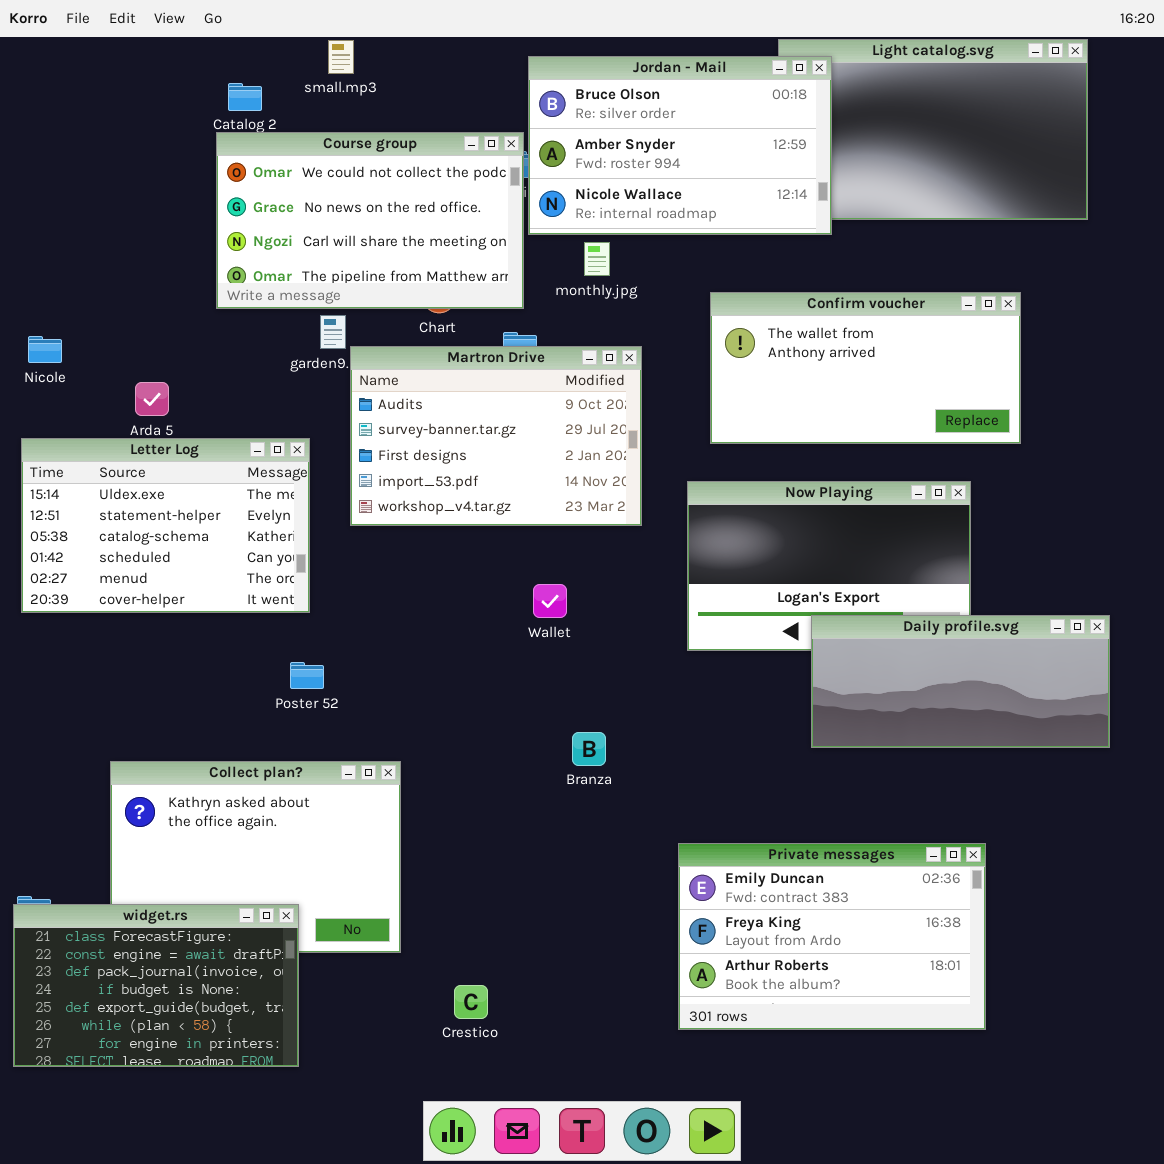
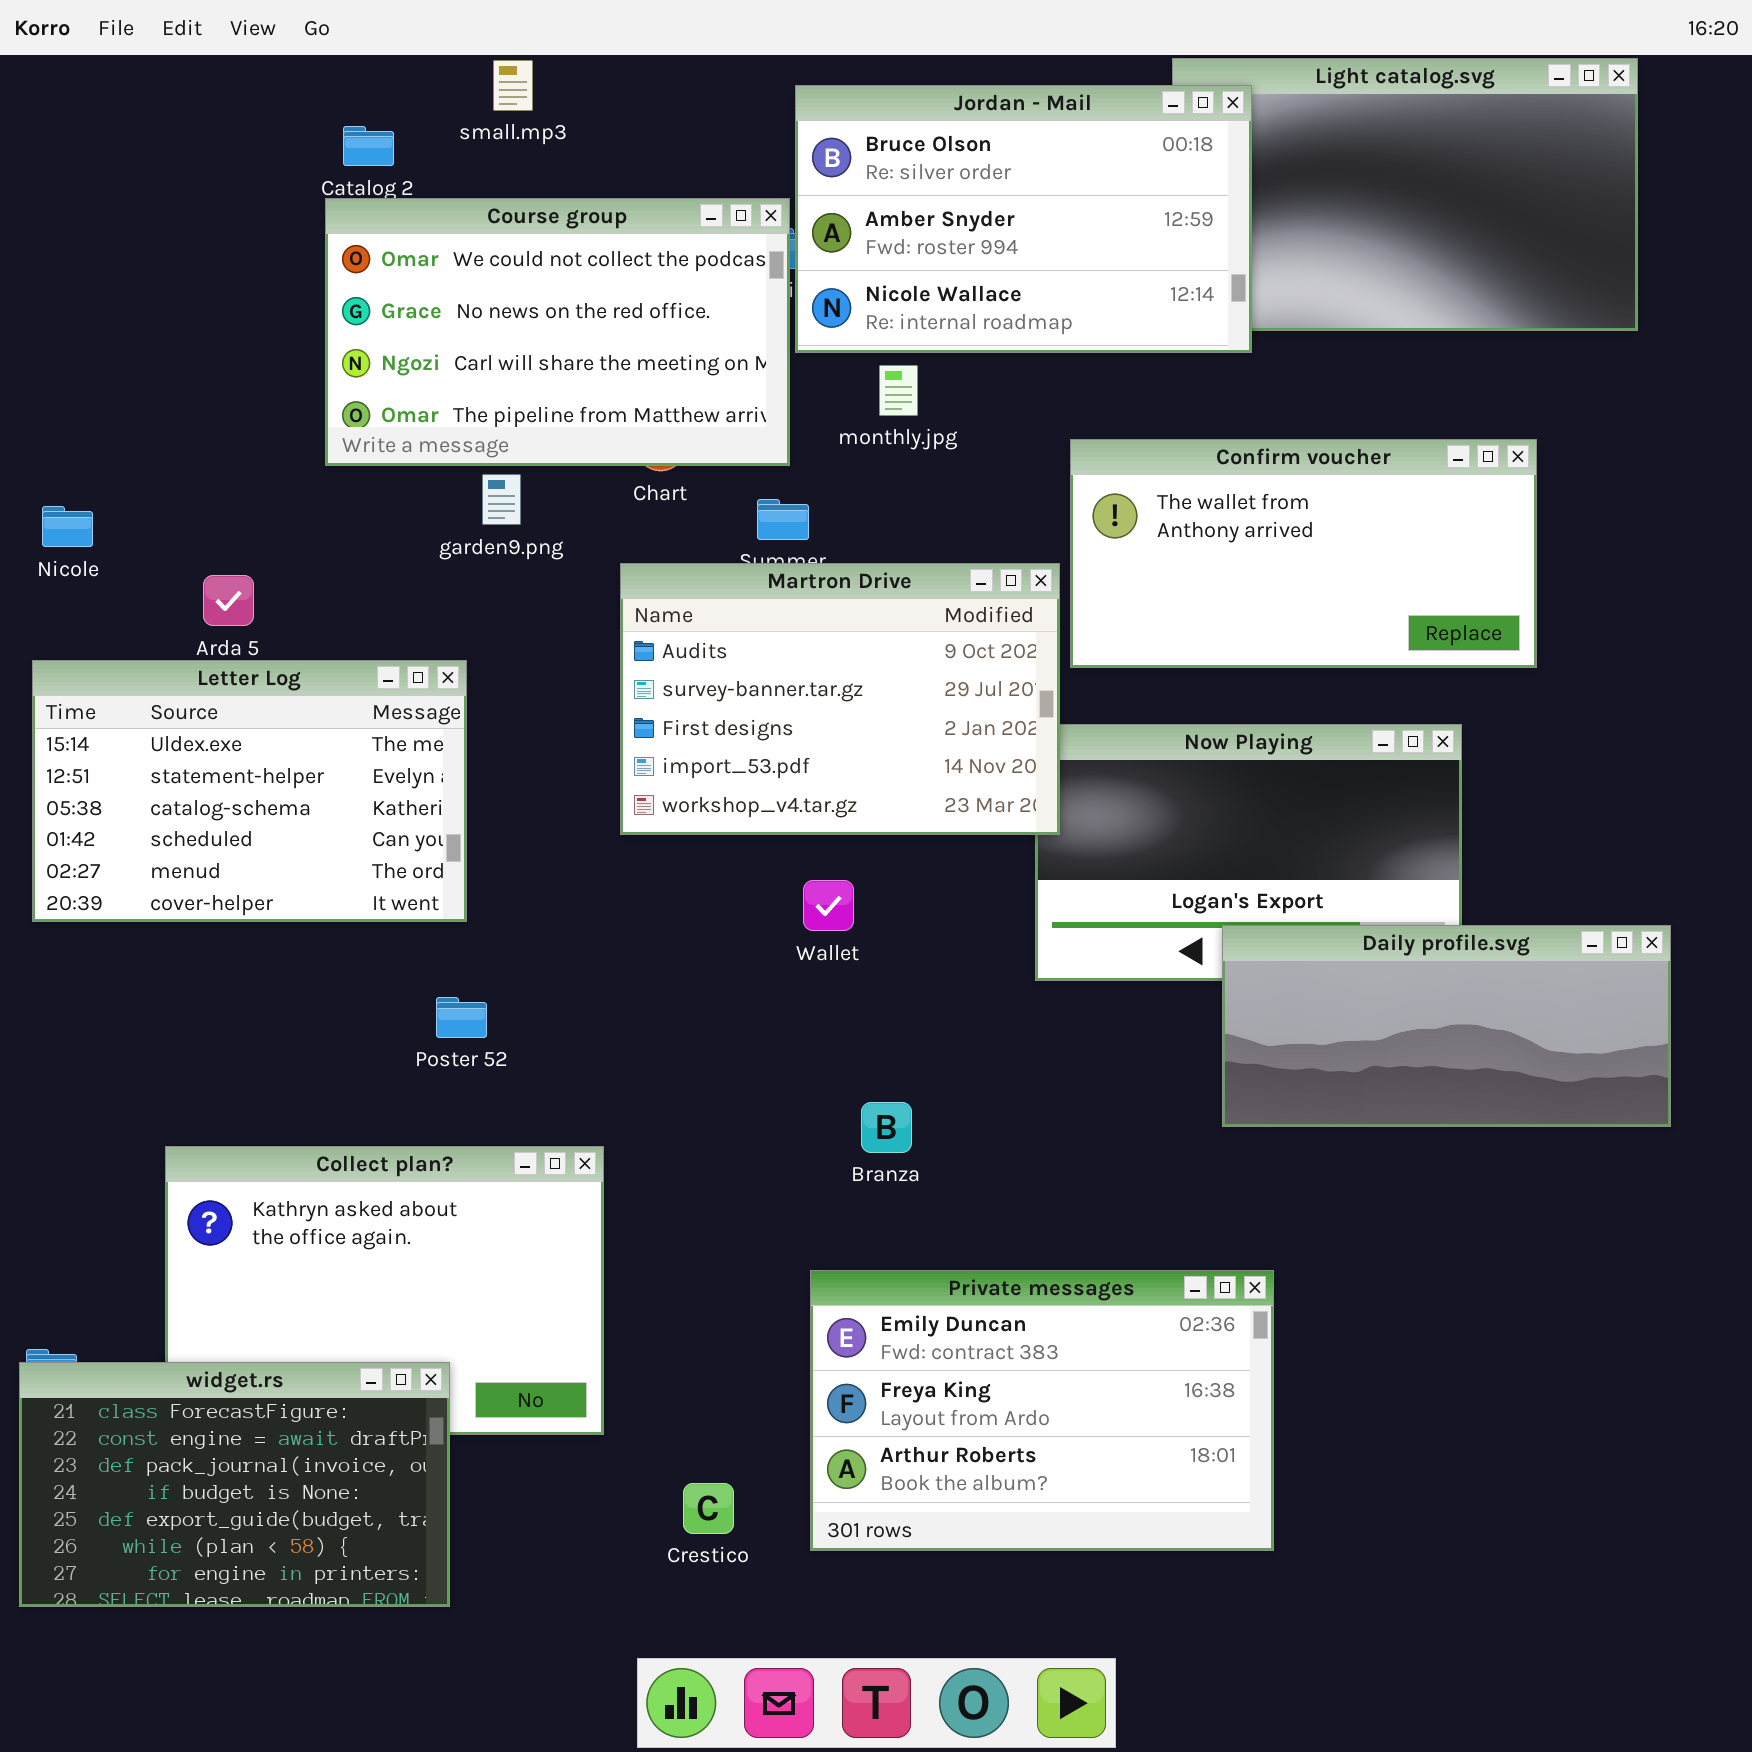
Martron Drive: [350,346,642,526] -> [620,563,1060,835], moved
Private messages: [678,843,986,1030] -> [810,1270,1274,1551], moved

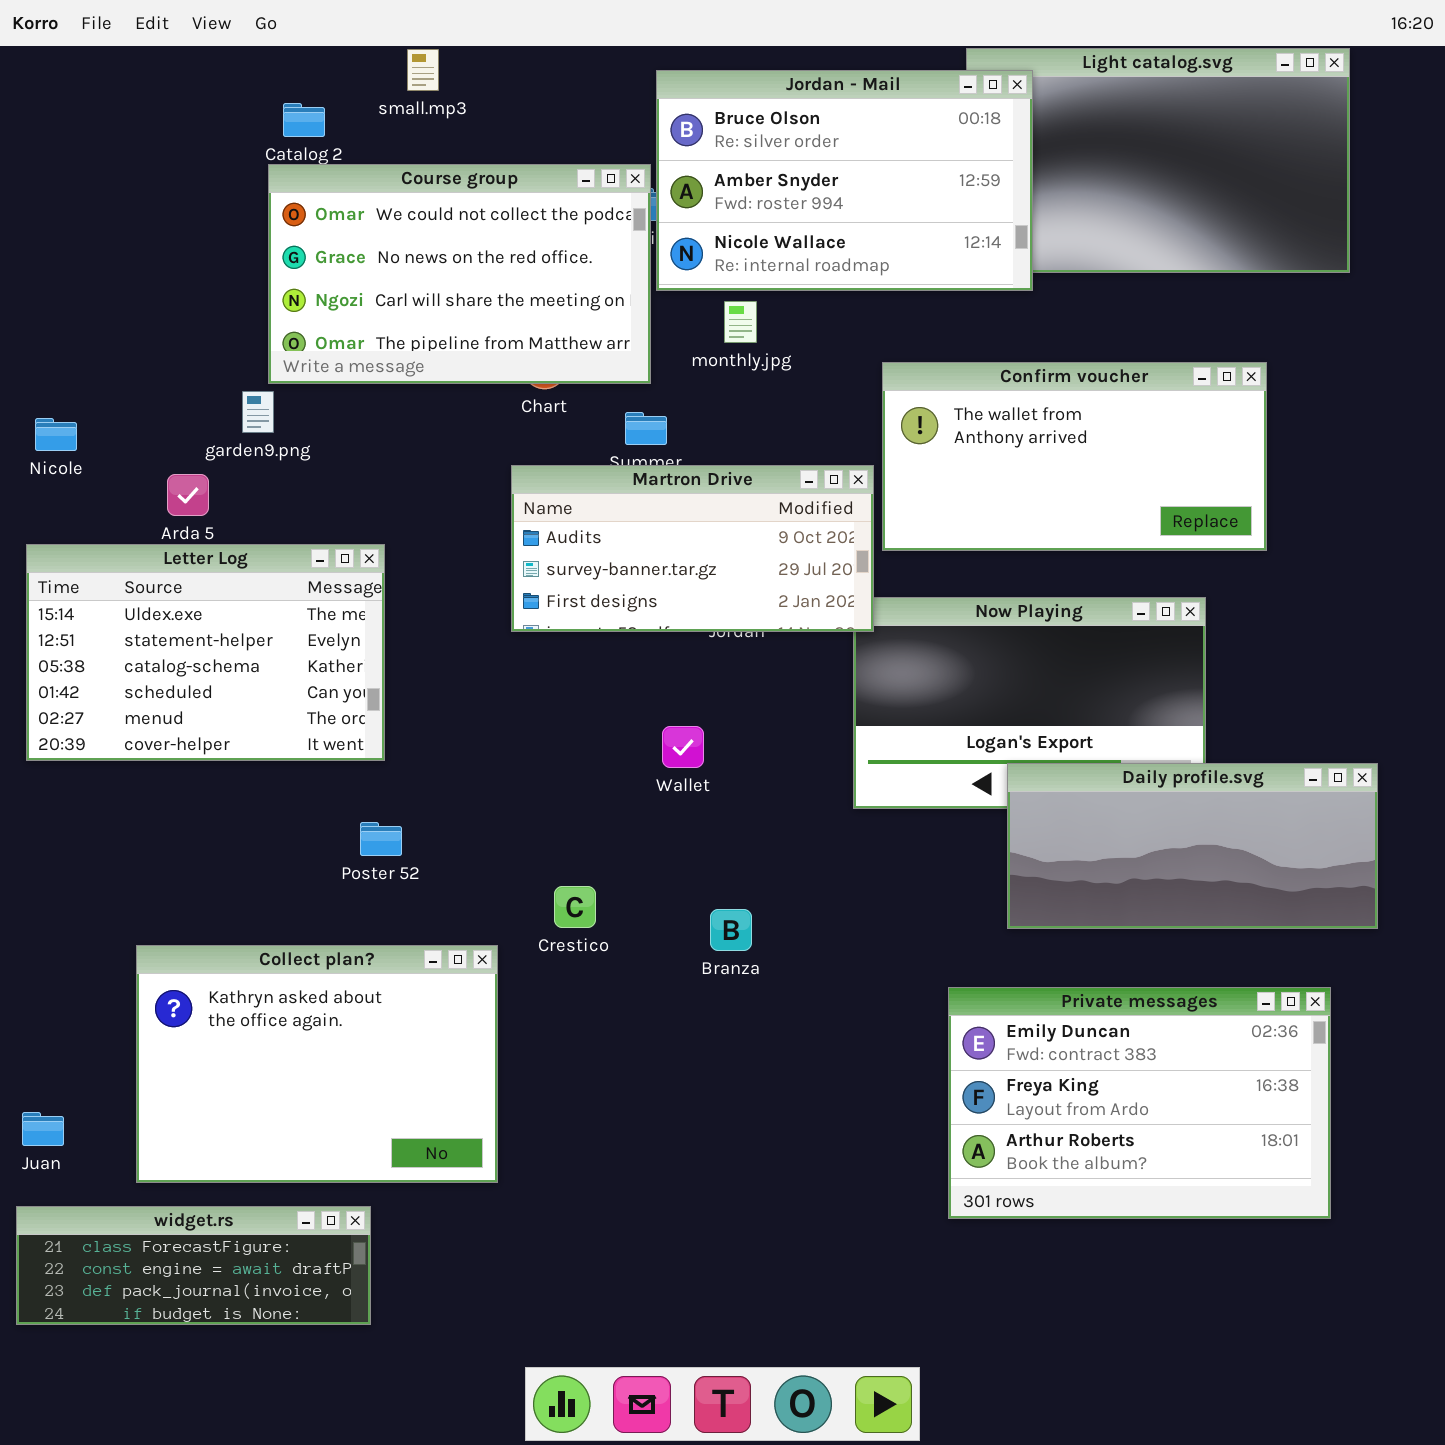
garden9.png: [482,474,521,525] -> [242,391,274,433], moved
Martron Drive: [620,563,1060,835] -> [511,465,874,632], resized
Private messages: [810,1270,1274,1551] -> [948,987,1331,1219], moved
widget.rs: [19,1362,450,1607] -> [16,1206,371,1325], resized
Crestico: [683,1483,734,1534] -> [554,886,596,928], moved

